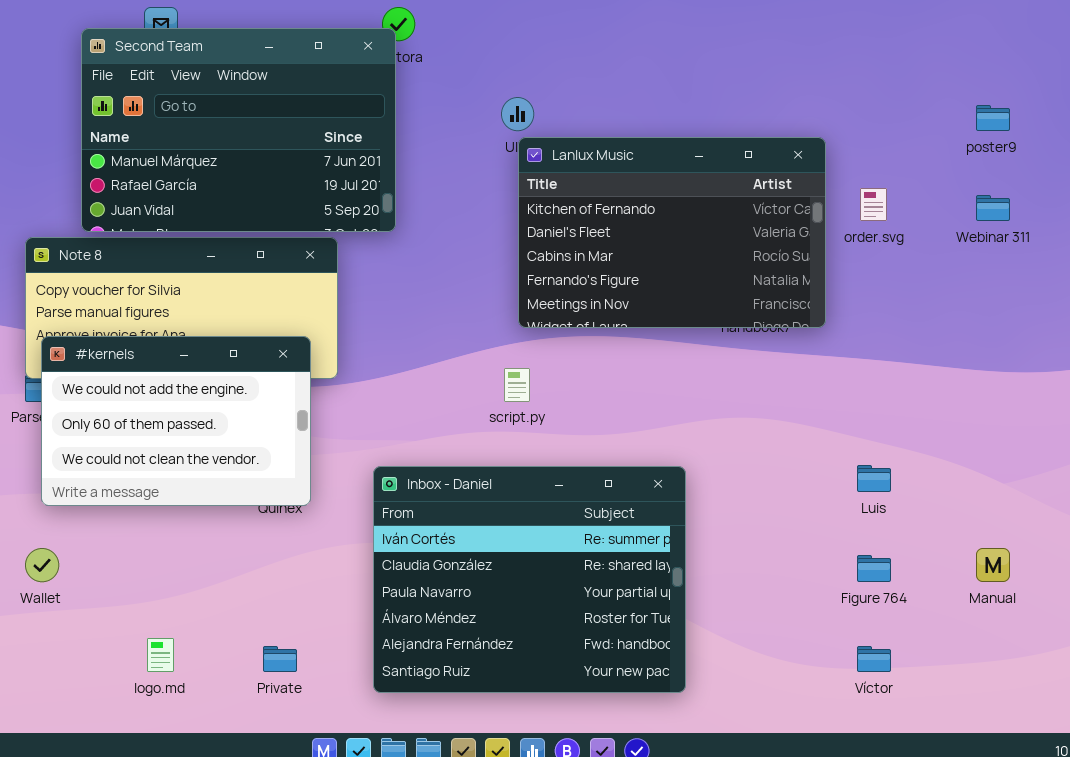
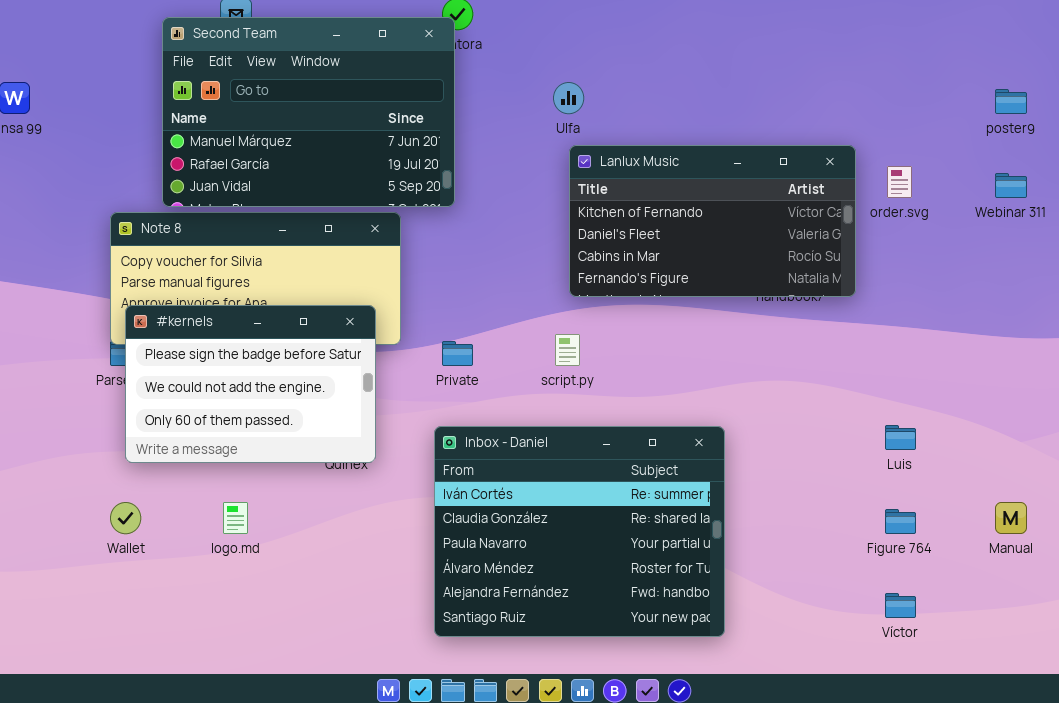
Lanlux Music: [518,137,826,328] -> [569,145,856,297], resized
#kernels: [41,336,311,506] -> [125,305,376,463], scrolled up 1 row
logo.md: [147,638,174,672] -> [223,502,248,534], moved
Private: [263,646,297,672] -> [442,341,473,366], moved

